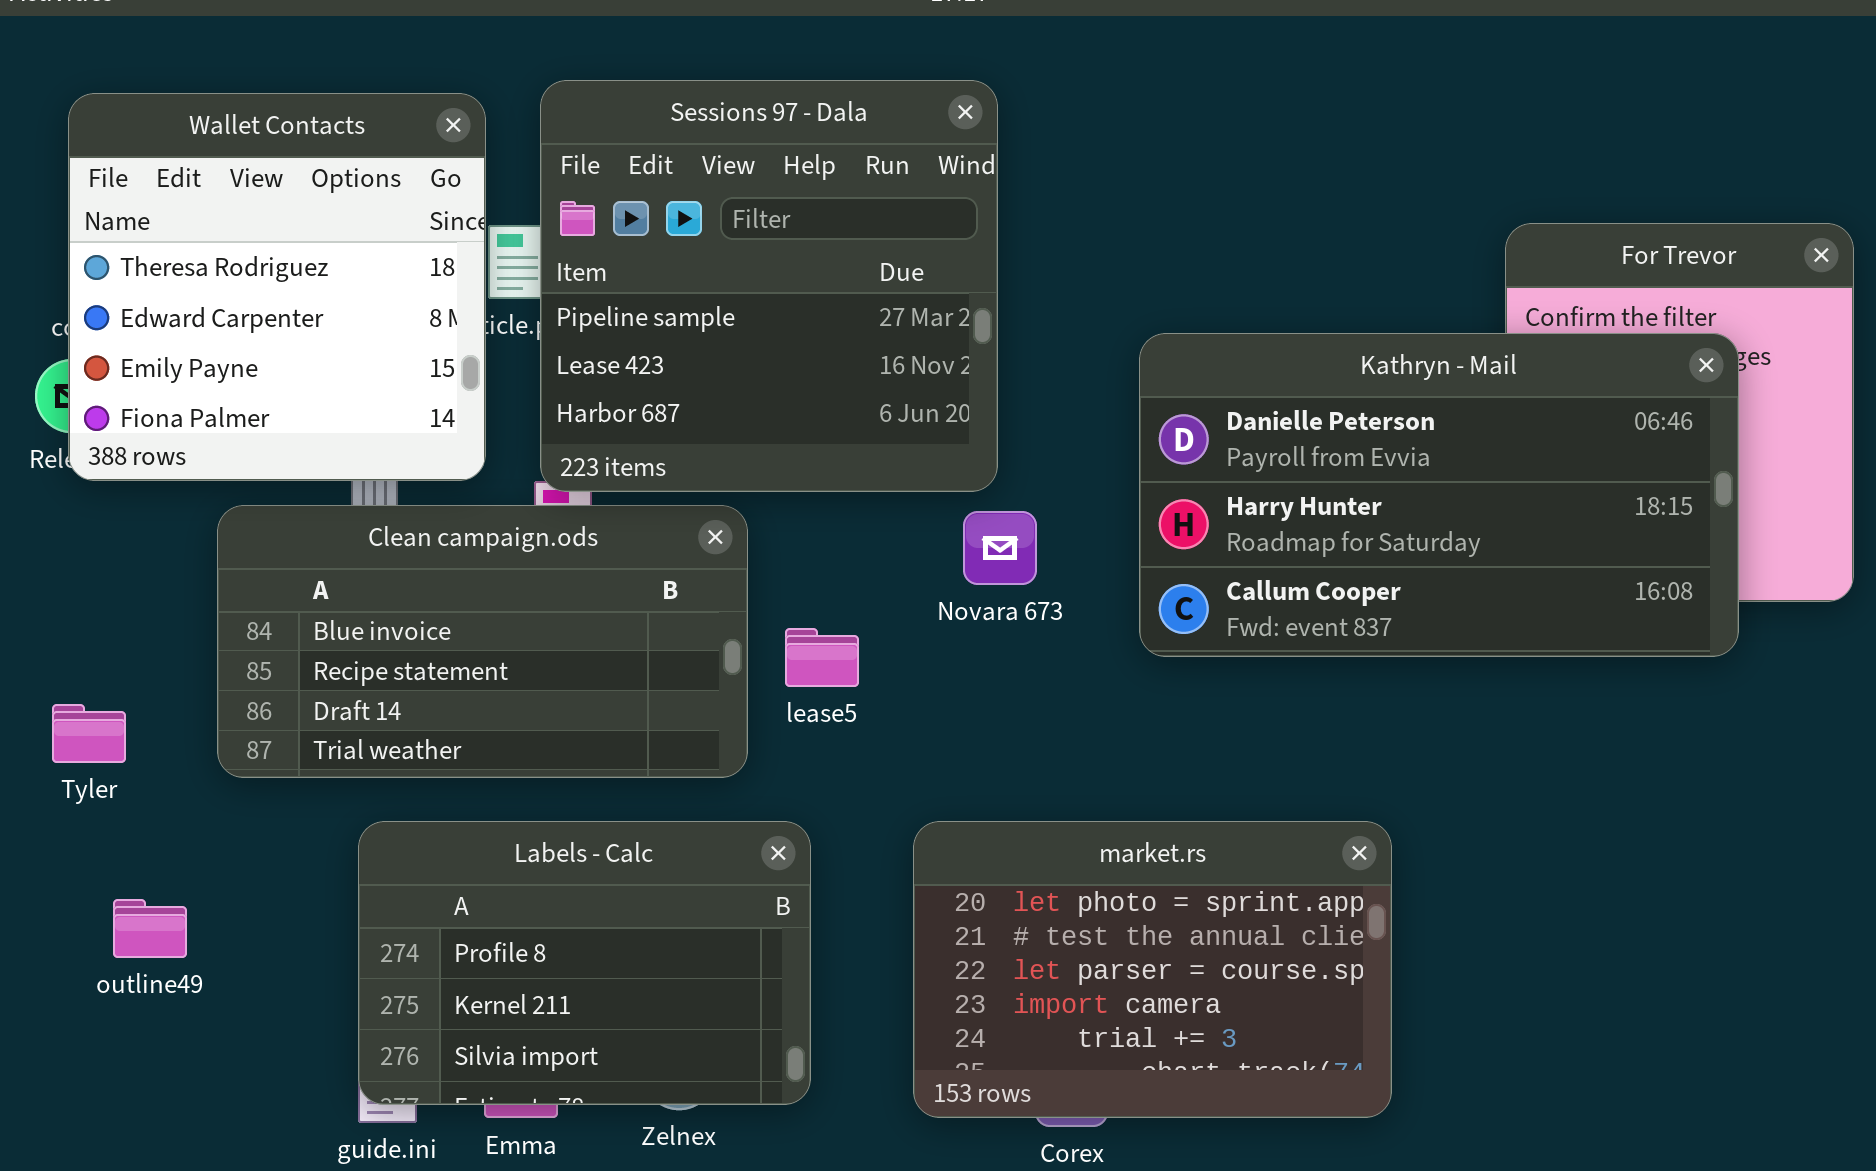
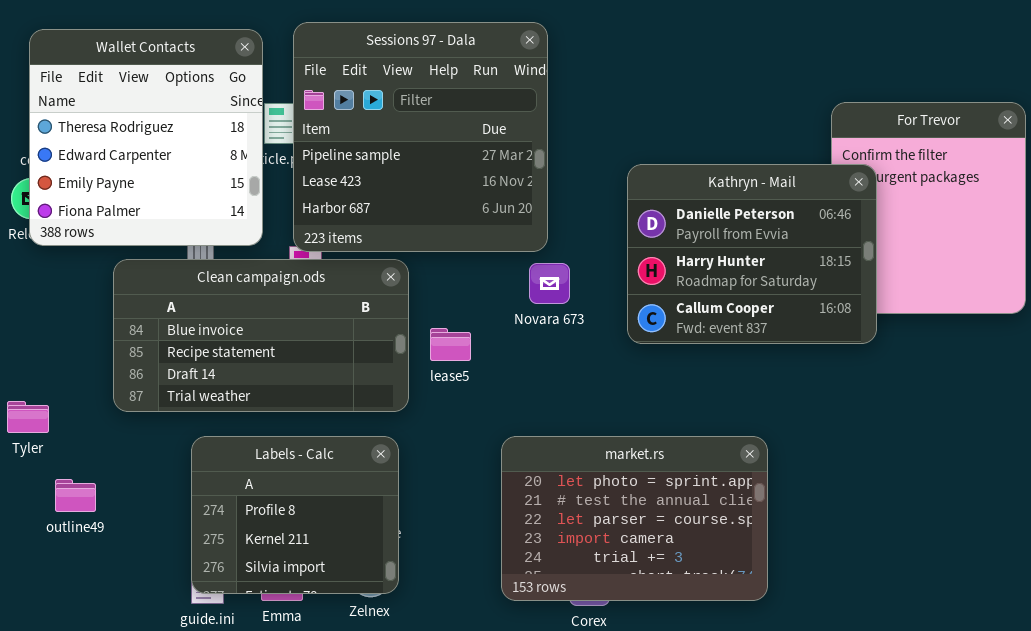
Kathryn - Mail: [1139,333,1739,657] -> [627,164,877,344], resized
Tyler: [52,704,126,763] -> [7,401,49,433], moved
Labels - Calc: [358,821,811,1105] -> [191,436,399,594], resized

